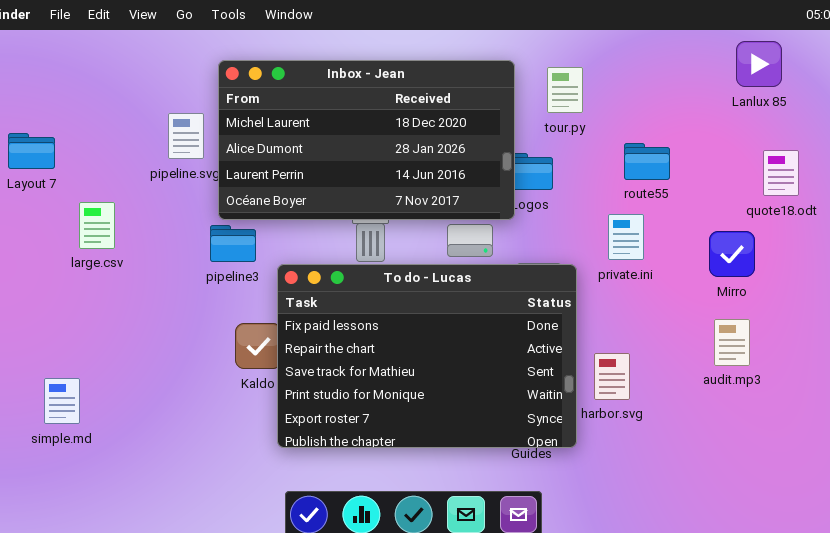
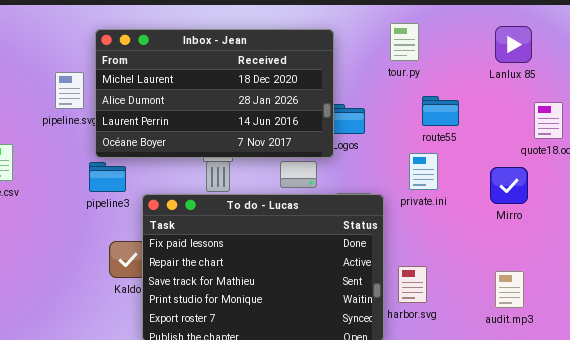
Lanlux 85: [736,41,782,87] -> [495,26,532,63], moved
tour.py: [547,67,583,113] -> [390,23,419,61], moved
audit.mp3: [714,319,750,366] -> [495,271,524,308], moved

